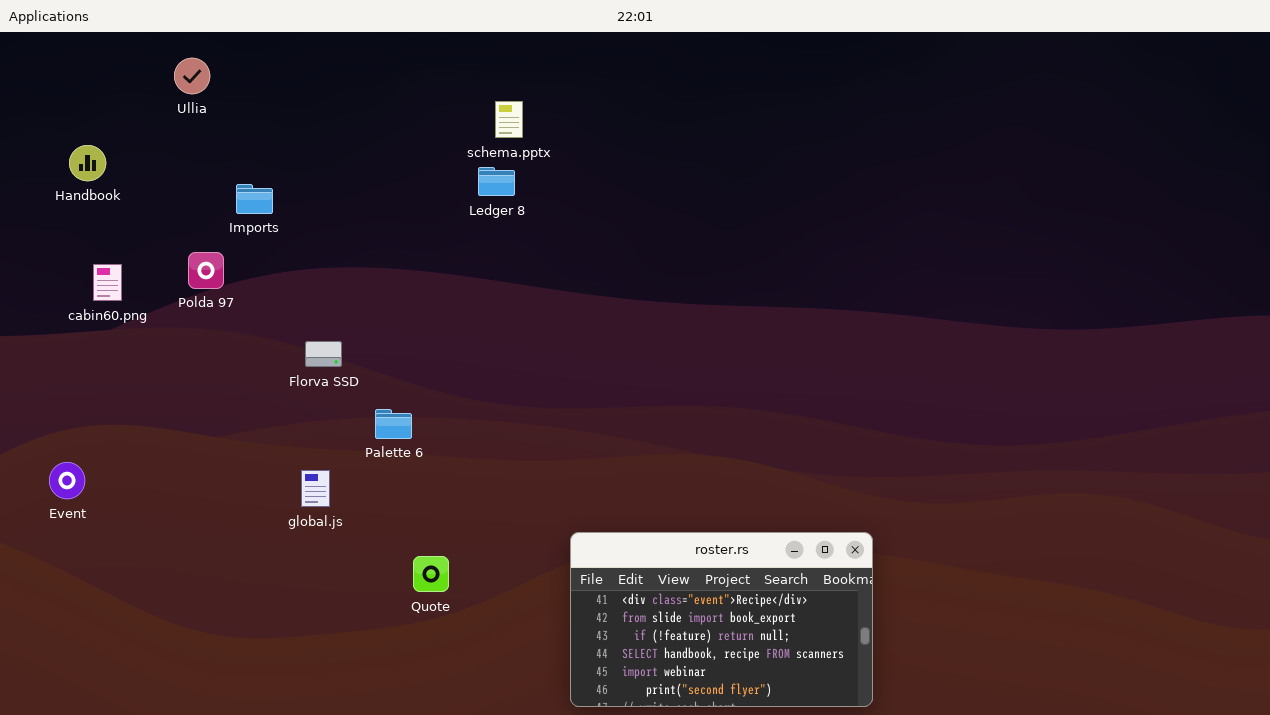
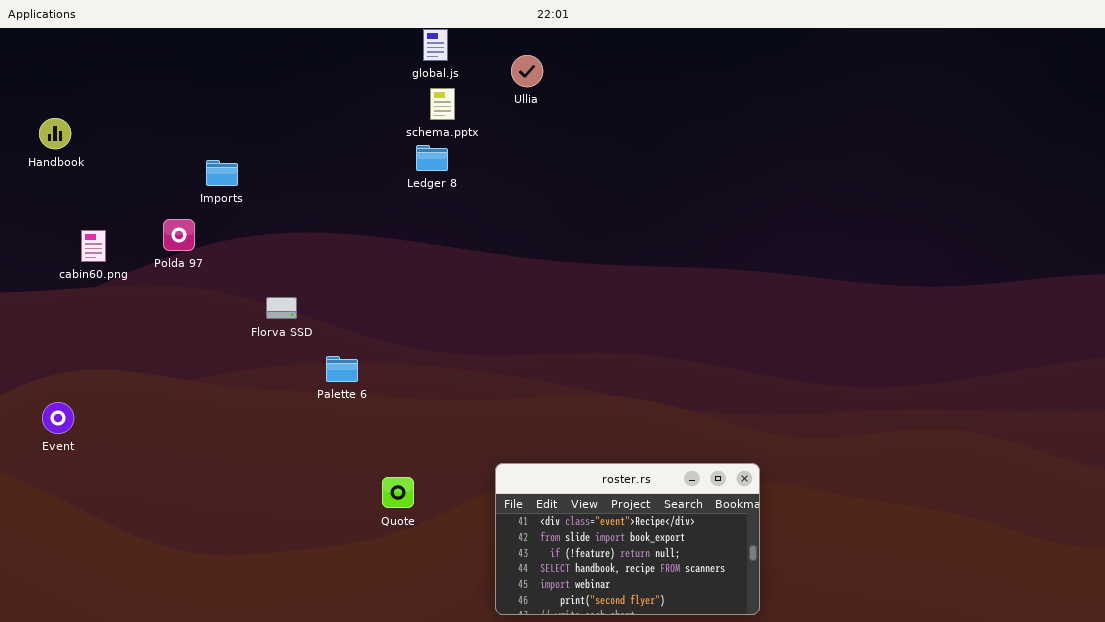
Ullia: [174,58,210,94] -> [511,55,543,87], moved
Handbook: [69,145,106,181] -> [39,118,71,149], moved
global.js: [301,470,330,507] -> [423,29,448,61], moved
Quote: [413,556,449,592] -> [382,477,414,508], moved

